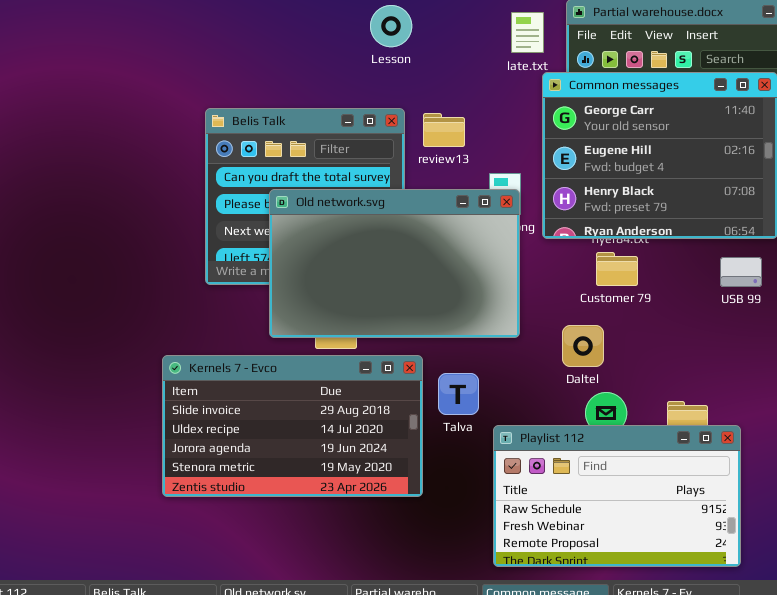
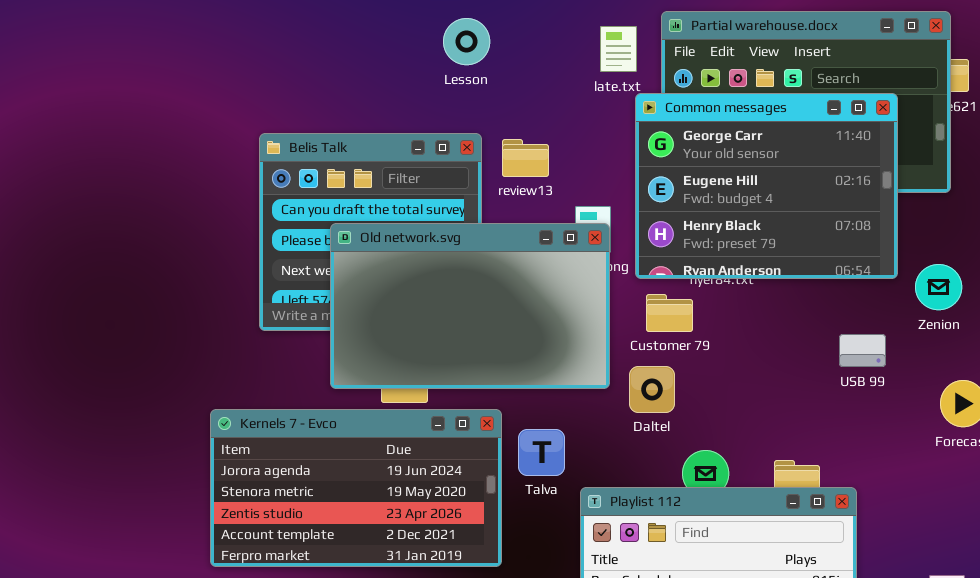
Customer 79: [596,252,638,286] -> [646,294,693,332], moved
USB 99: [720,257,762,287] -> [839,334,886,367], moved
Daltel: [562,325,604,367] -> [629,366,675,413], moved
Kernels 7 - Evco: [162,355,423,497] -> [210,409,502,567], scrolled down 2 rows

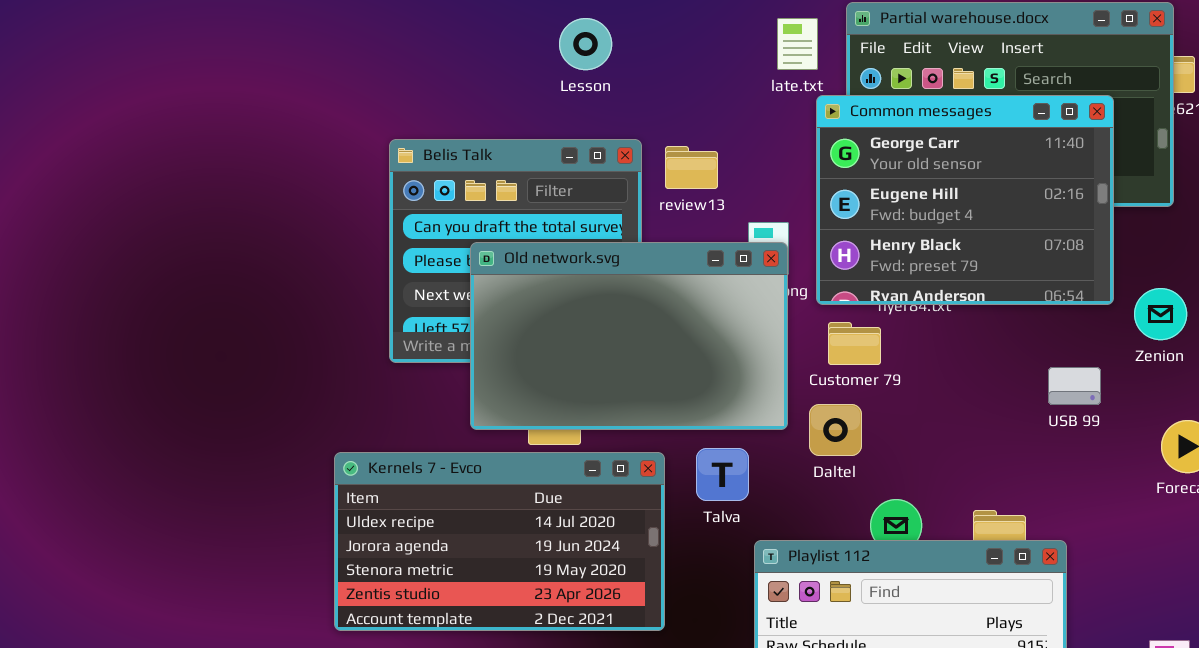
Lesson: [443,18,490,65] -> [559,18,612,70], moved
Kernels 7 - Evco: [210,409,502,567] -> [334,452,665,631], scrolled up 1 row
Talva: [518,429,565,476] -> [696,448,749,501], moved

